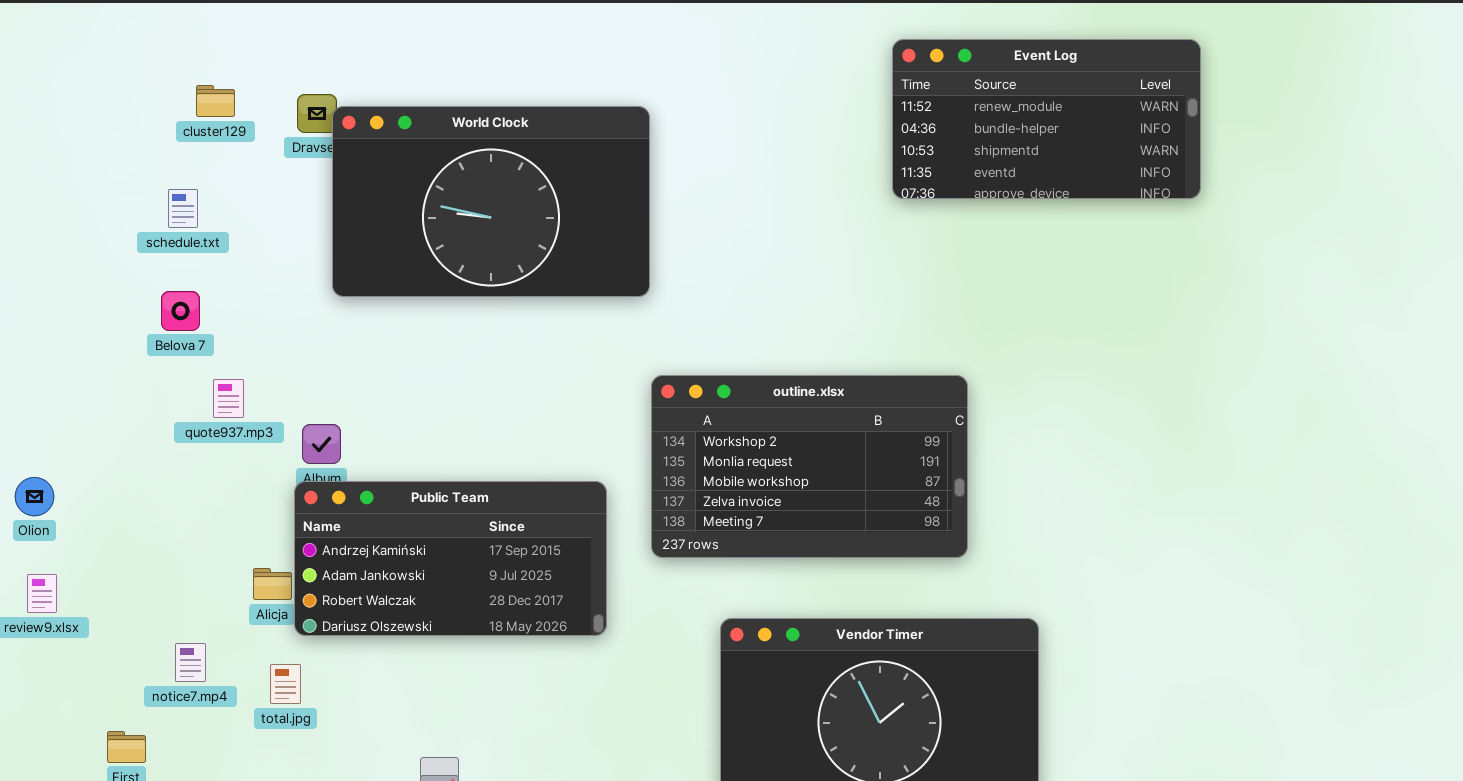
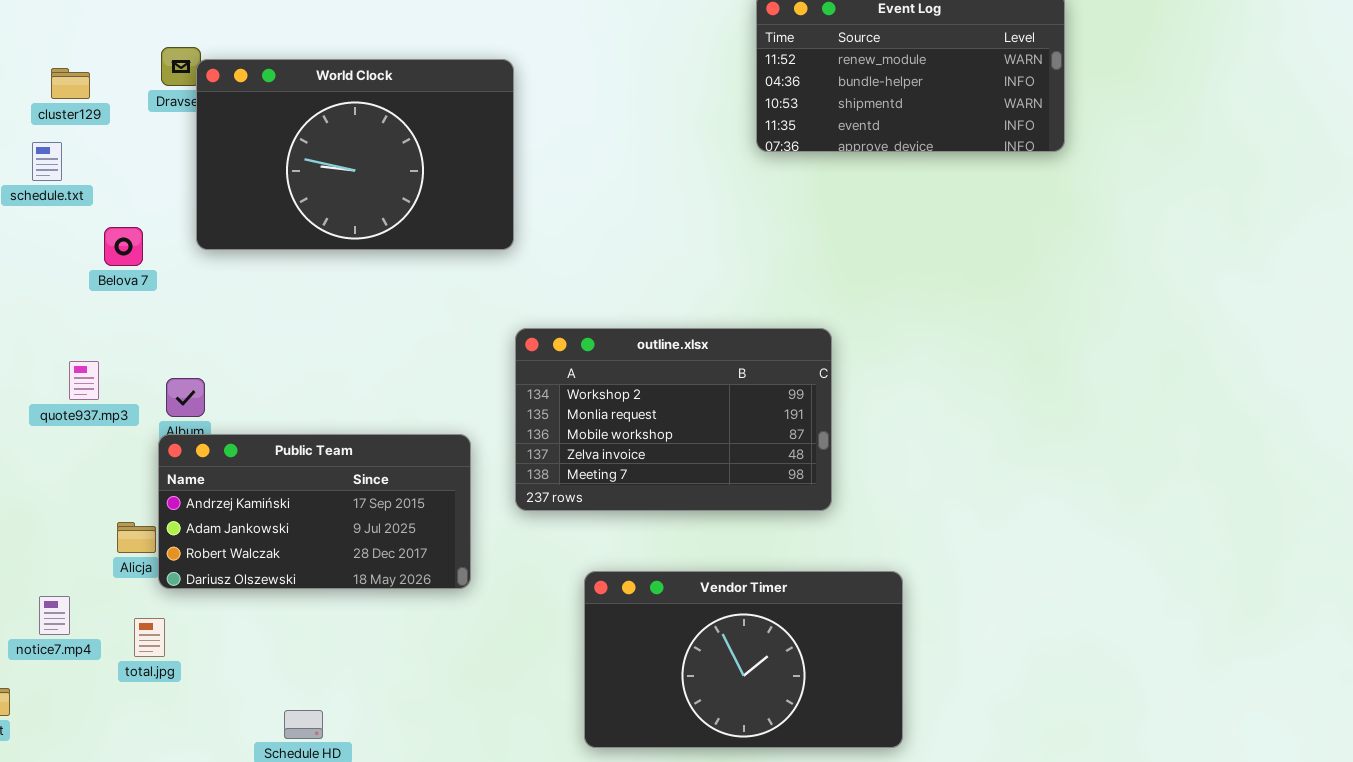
cluster129: [196,85,235,117] -> [51,68,90,99], moved
Belova 7: [161,291,200,331] -> [104,227,143,266], moved
quote937.mp3: [213,379,244,418] -> [69,361,99,400], moved

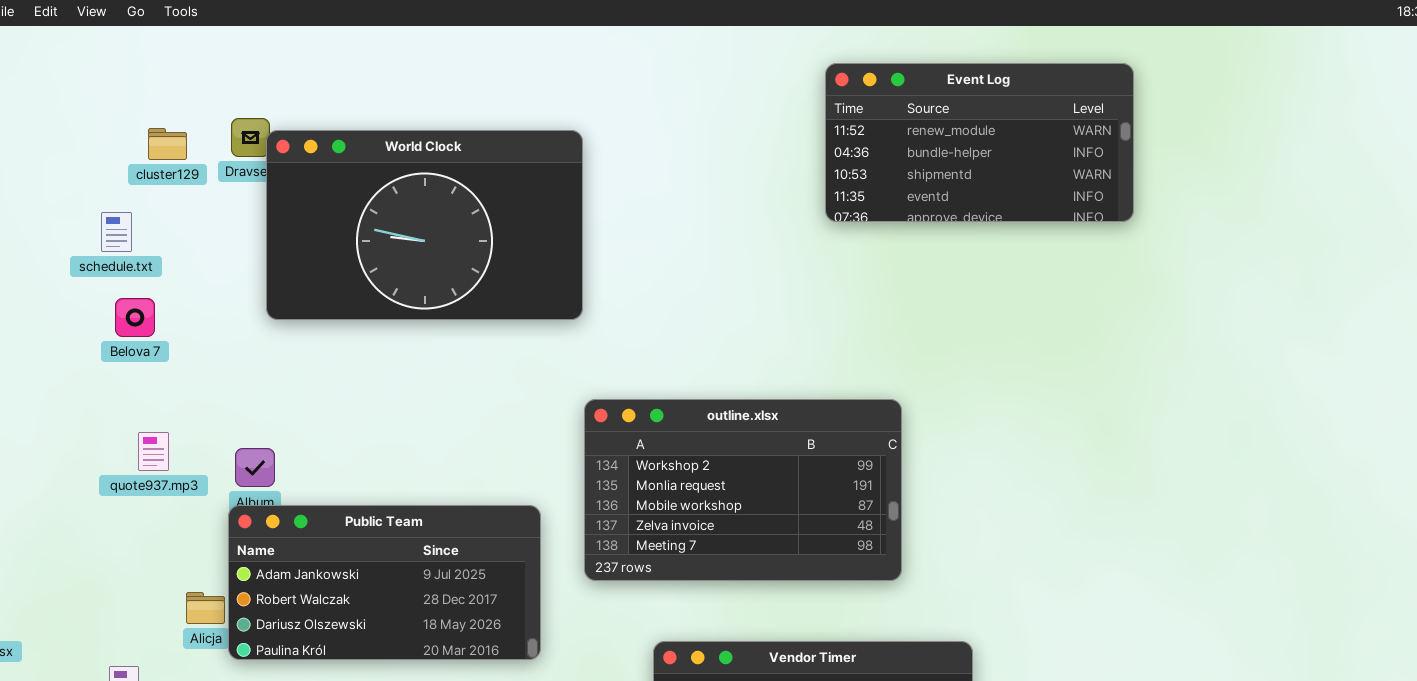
cluster129: [51,68,90,99] -> [148,128,187,160], moved
Belova 7: [104,227,143,266] -> [115,298,155,337], moved
Public Team: [158,434,471,589] -> [228,505,541,660], scrolled down 1 row

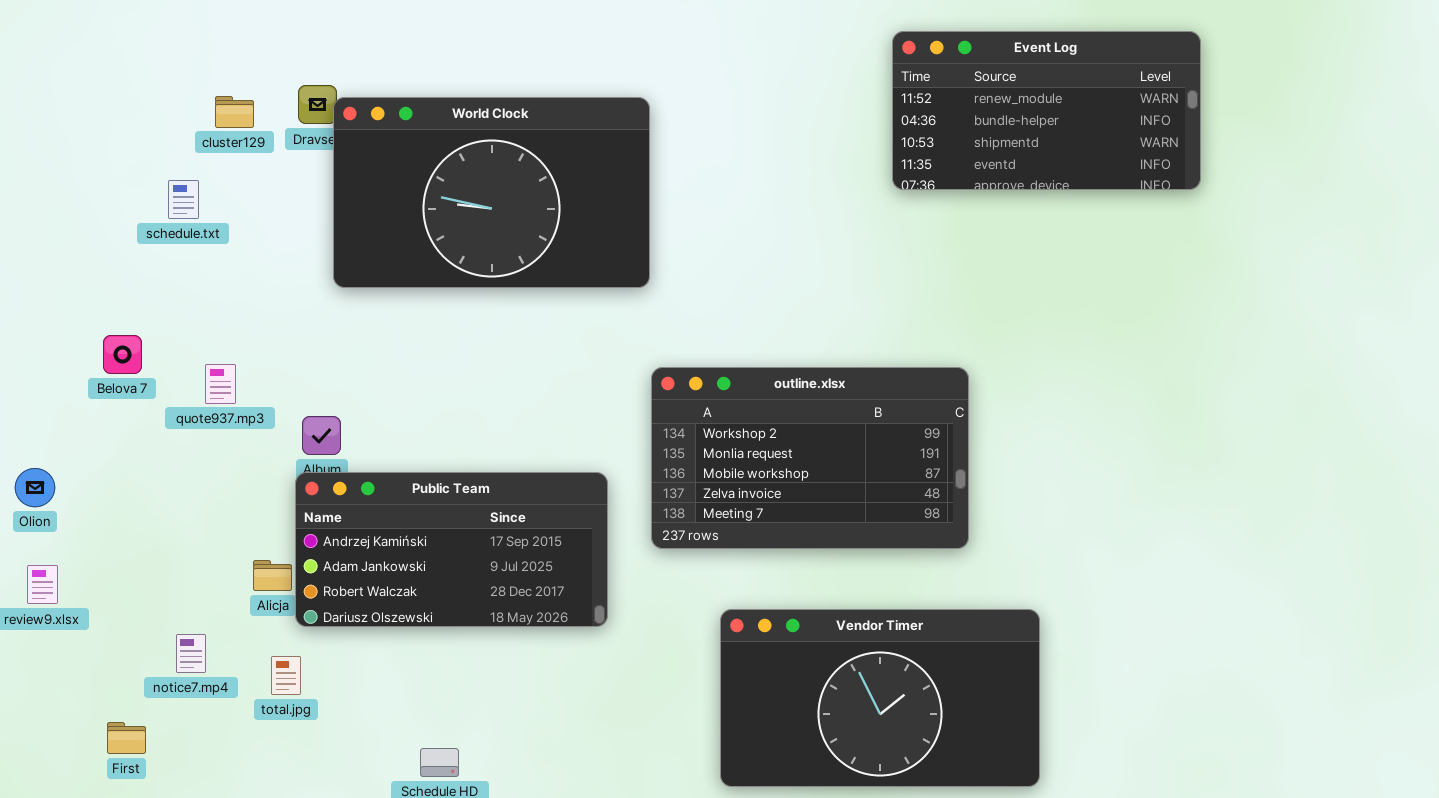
Belova 7: [115,298,155,337] -> [103,335,142,374], moved
quote937.mp3: [138,432,169,471] -> [205,364,236,404], moved
Public Team: [228,505,541,660] -> [295,472,608,627], scrolled up 1 row

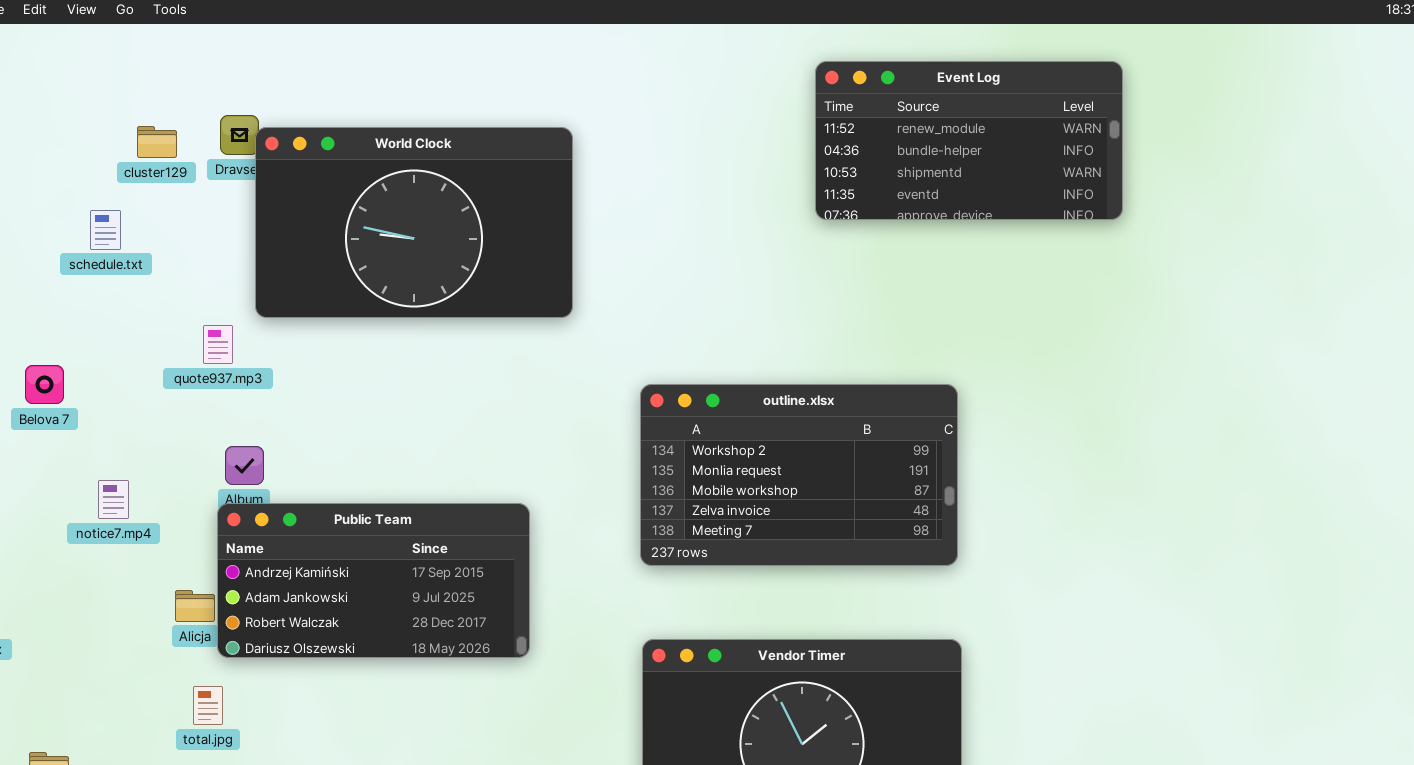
quote937.mp3: [205,364,236,404] -> [203,325,233,364], moved
outline.xlsx: [651,367,969,549] -> [640,384,958,566], moved
notice7.mp4: [176,634,206,673] -> [98,480,129,519], moved

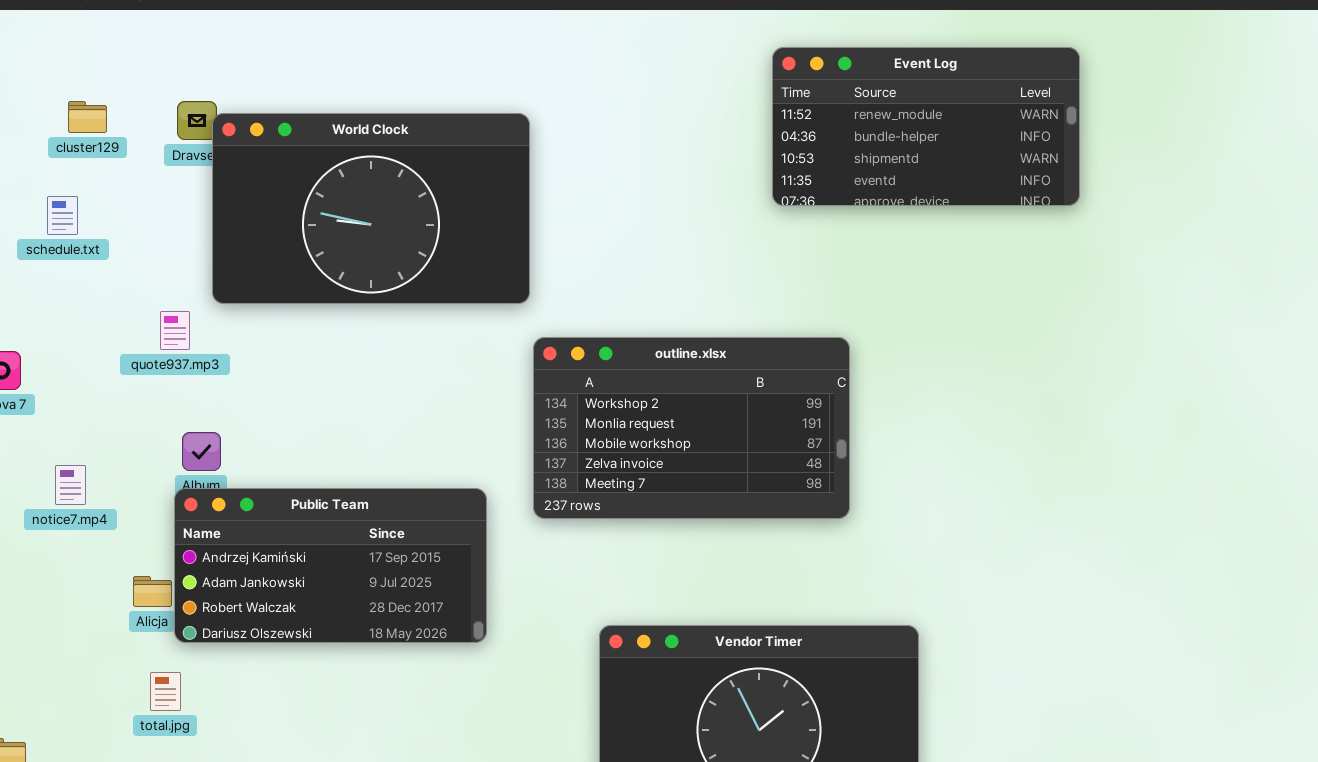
cluster129: [137,126,177,158] -> [68,101,107,133], moved
outline.xlsx: [640,384,958,566] -> [533,337,850,519], moved

